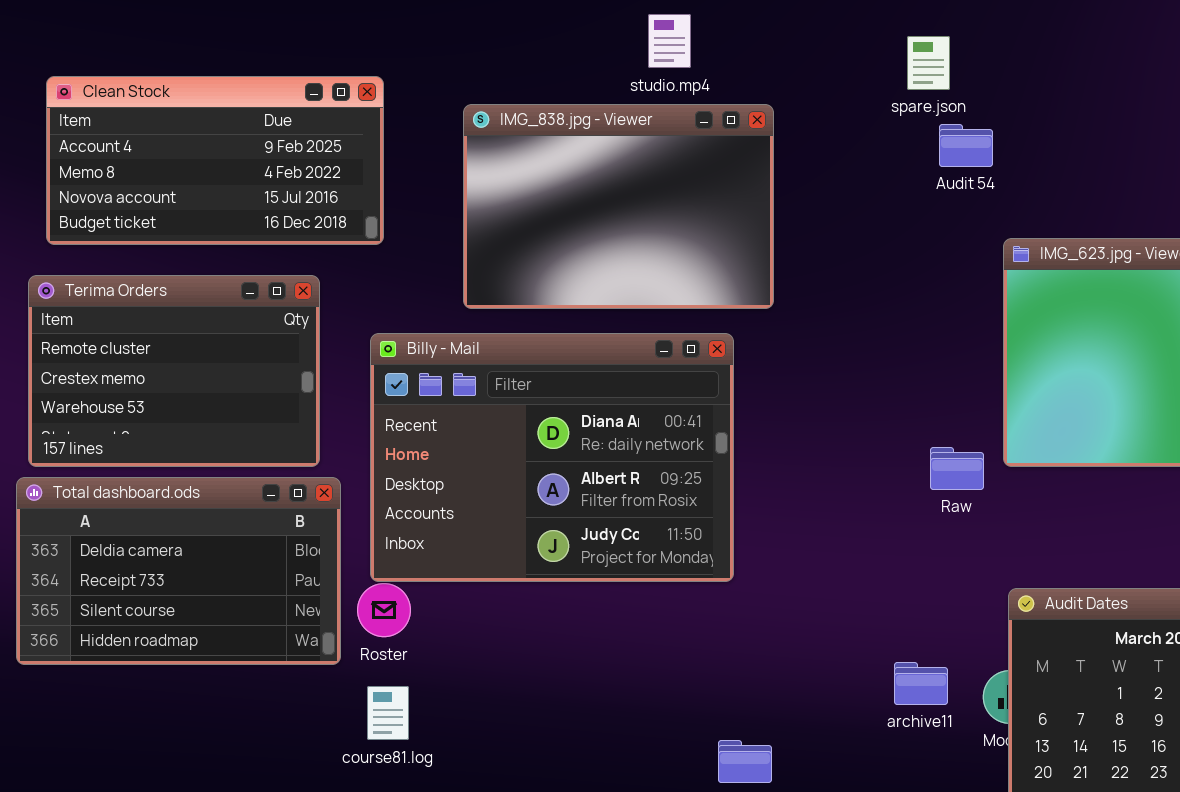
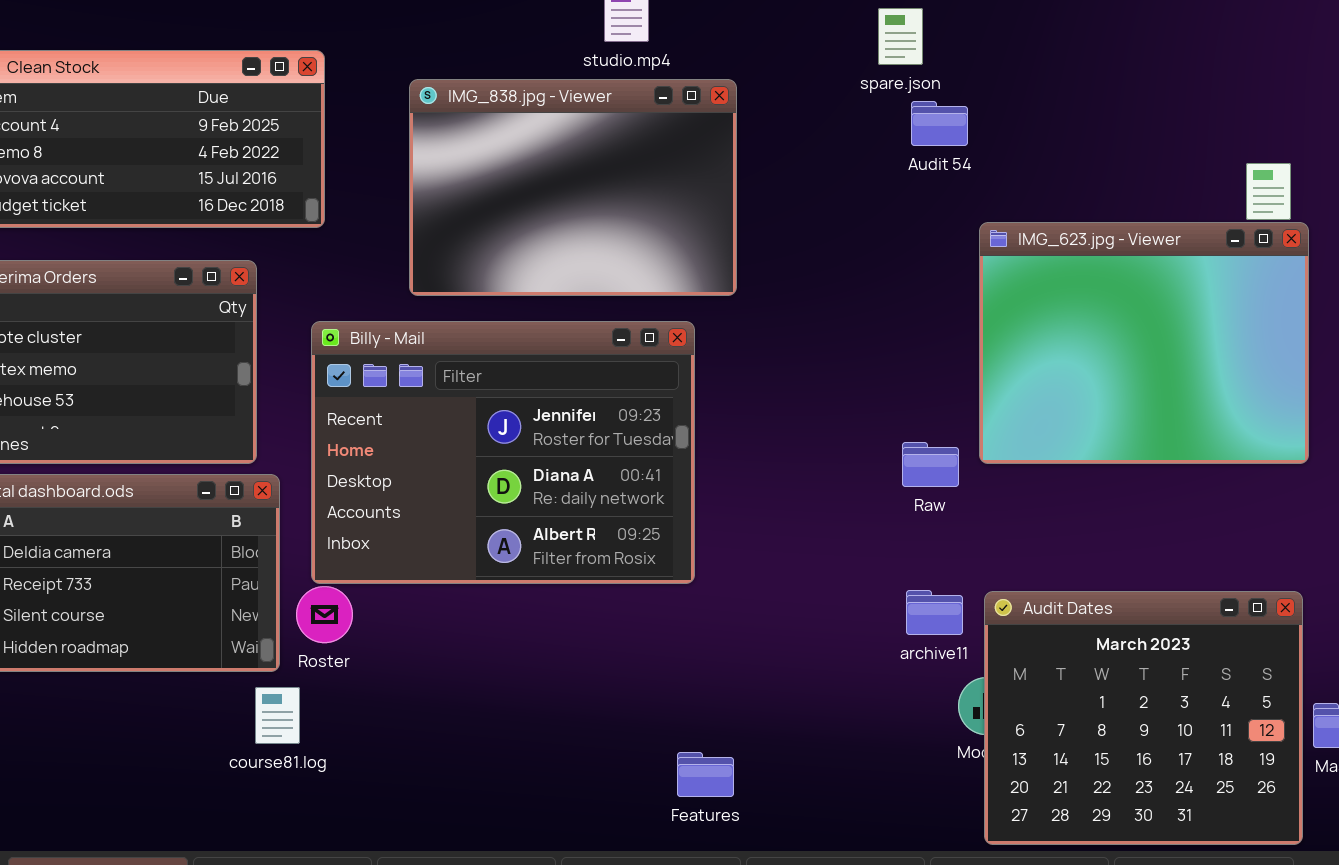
Billy - Mail: [370,333,734,582] -> [311,321,695,584], scrolled up 1 row
archive11: [894,662,948,705] -> [906,590,963,635], moved
course81.log: [367,686,409,740] -> [255,687,300,744], moved

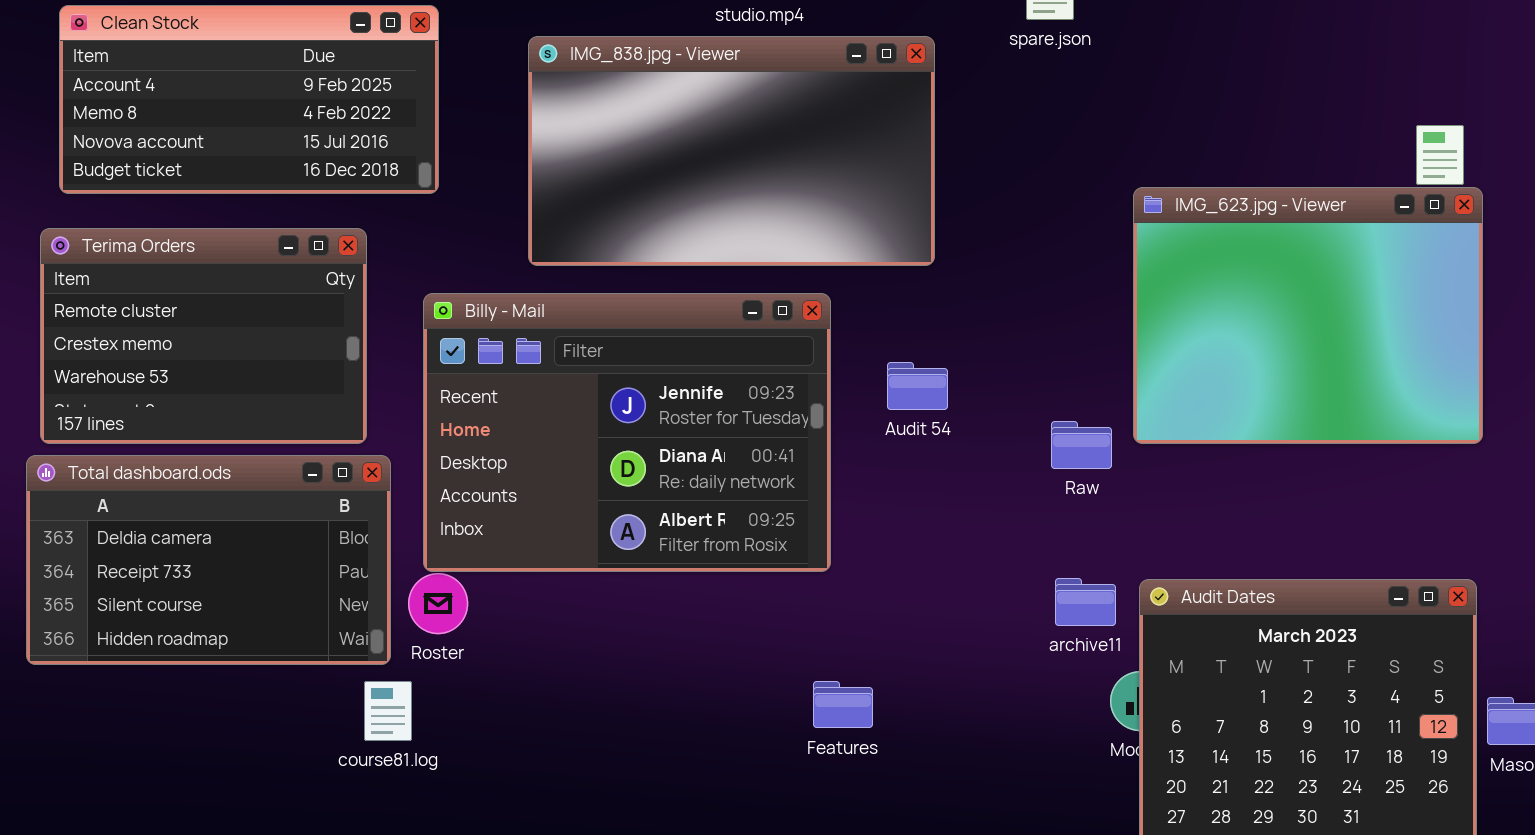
IMG_838.jpg - Viewer: [409,79,737,296] -> [528,36,935,266], resized
Audit 54: [911,101,968,146] -> [887,362,948,410], moved
Features: [677,752,734,797] -> [813,681,873,728], moved

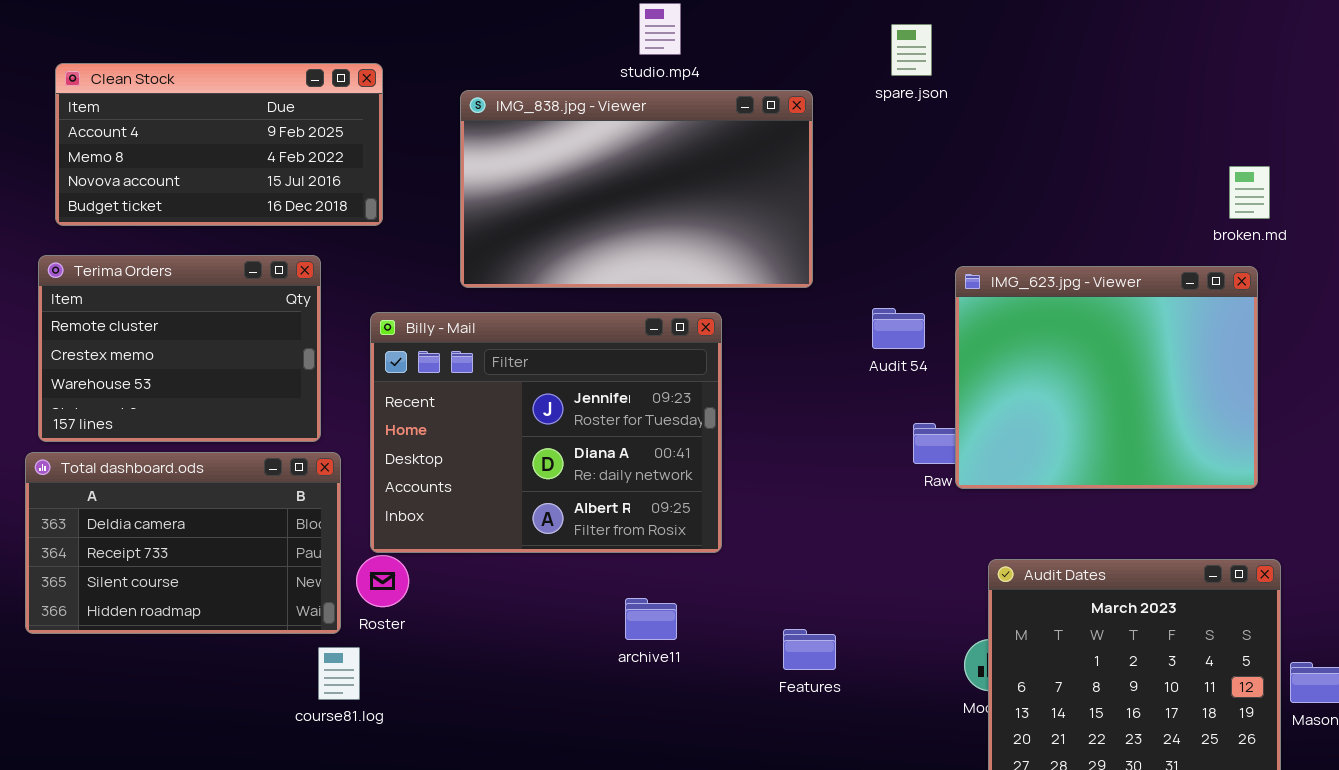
IMG_623.jpg - Viewer: [1133,187,1483,444] -> [955,266,1258,489], moved
Audit 54: [887,362,948,410] -> [872,308,925,349], moved
archive11: [1055,578,1116,626] -> [625,598,677,640], moved
Features: [813,681,873,728] -> [783,629,836,670], moved

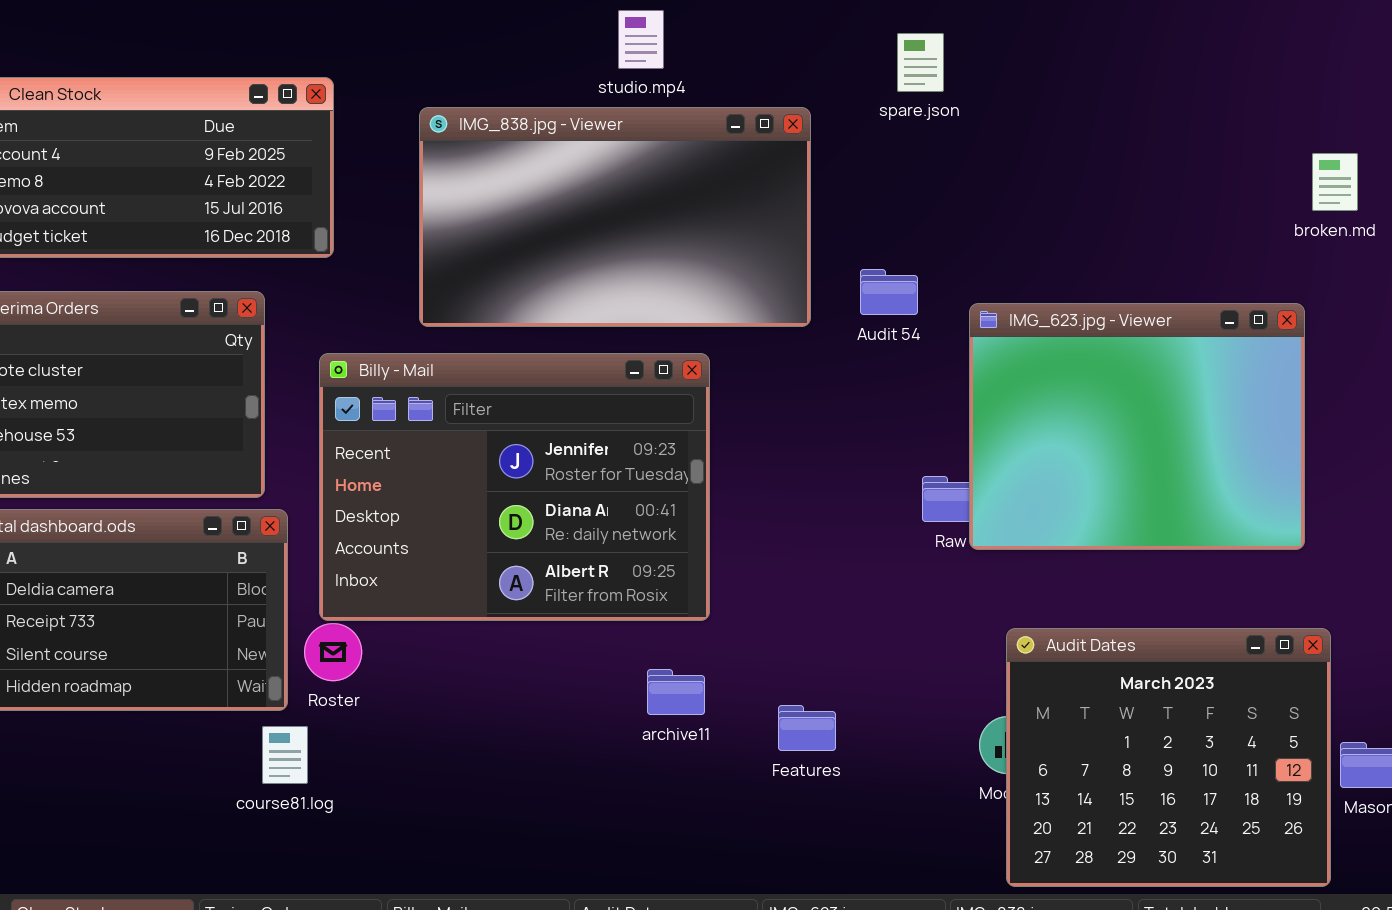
broken.md: [1229,166,1270,219] -> [1312,153,1358,211], moved
Audit 54: [872,308,925,349] -> [860,269,918,315], moved
archive11: [625,598,677,640] -> [647,669,705,715], moved

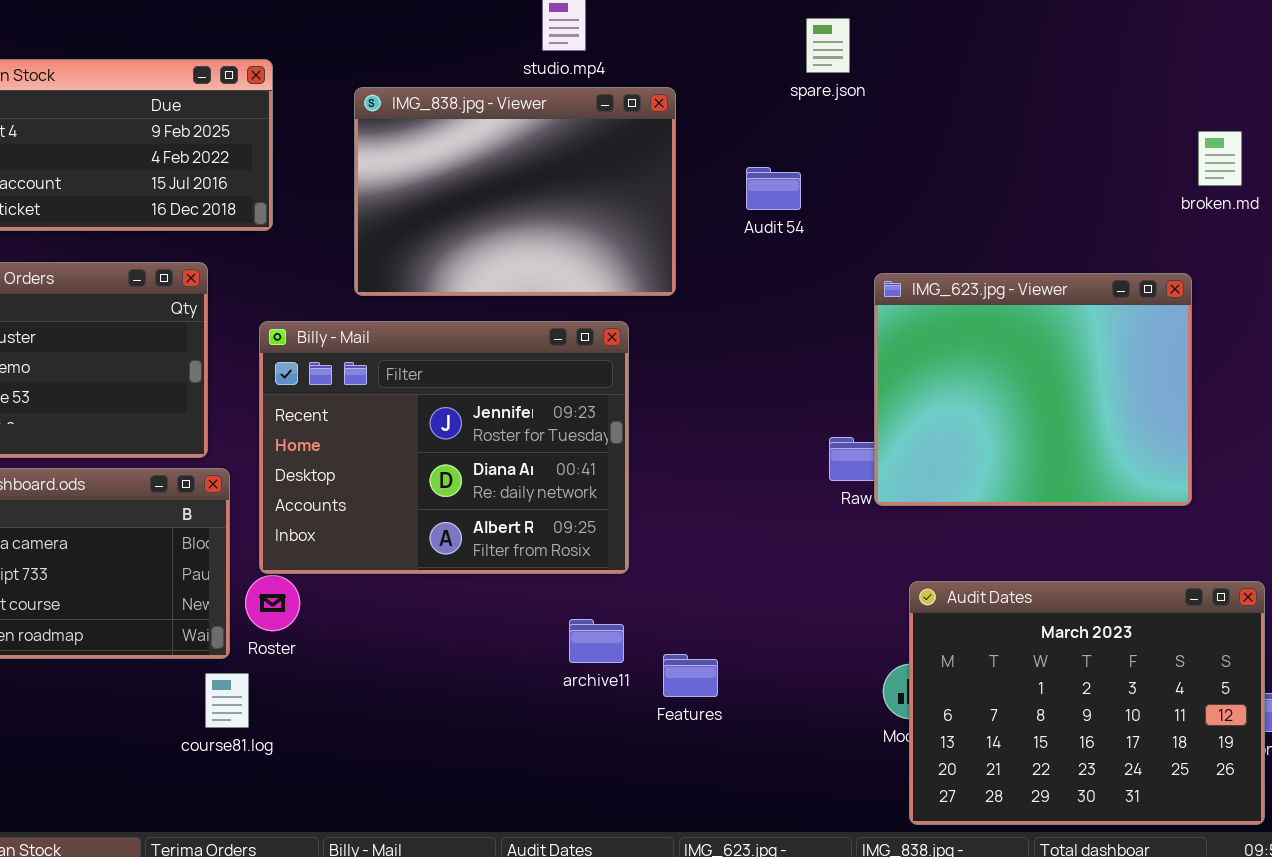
IMG_838.jpg - Viewer: [419,107,811,327] -> [354,87,676,296], resized
Audit 54: [860,269,918,315] -> [746,167,801,210], moved
Audit Dates: [1006,628,1331,887] -> [909,581,1265,825], resized
Features: [778,705,836,751] -> [663,654,718,697], moved

